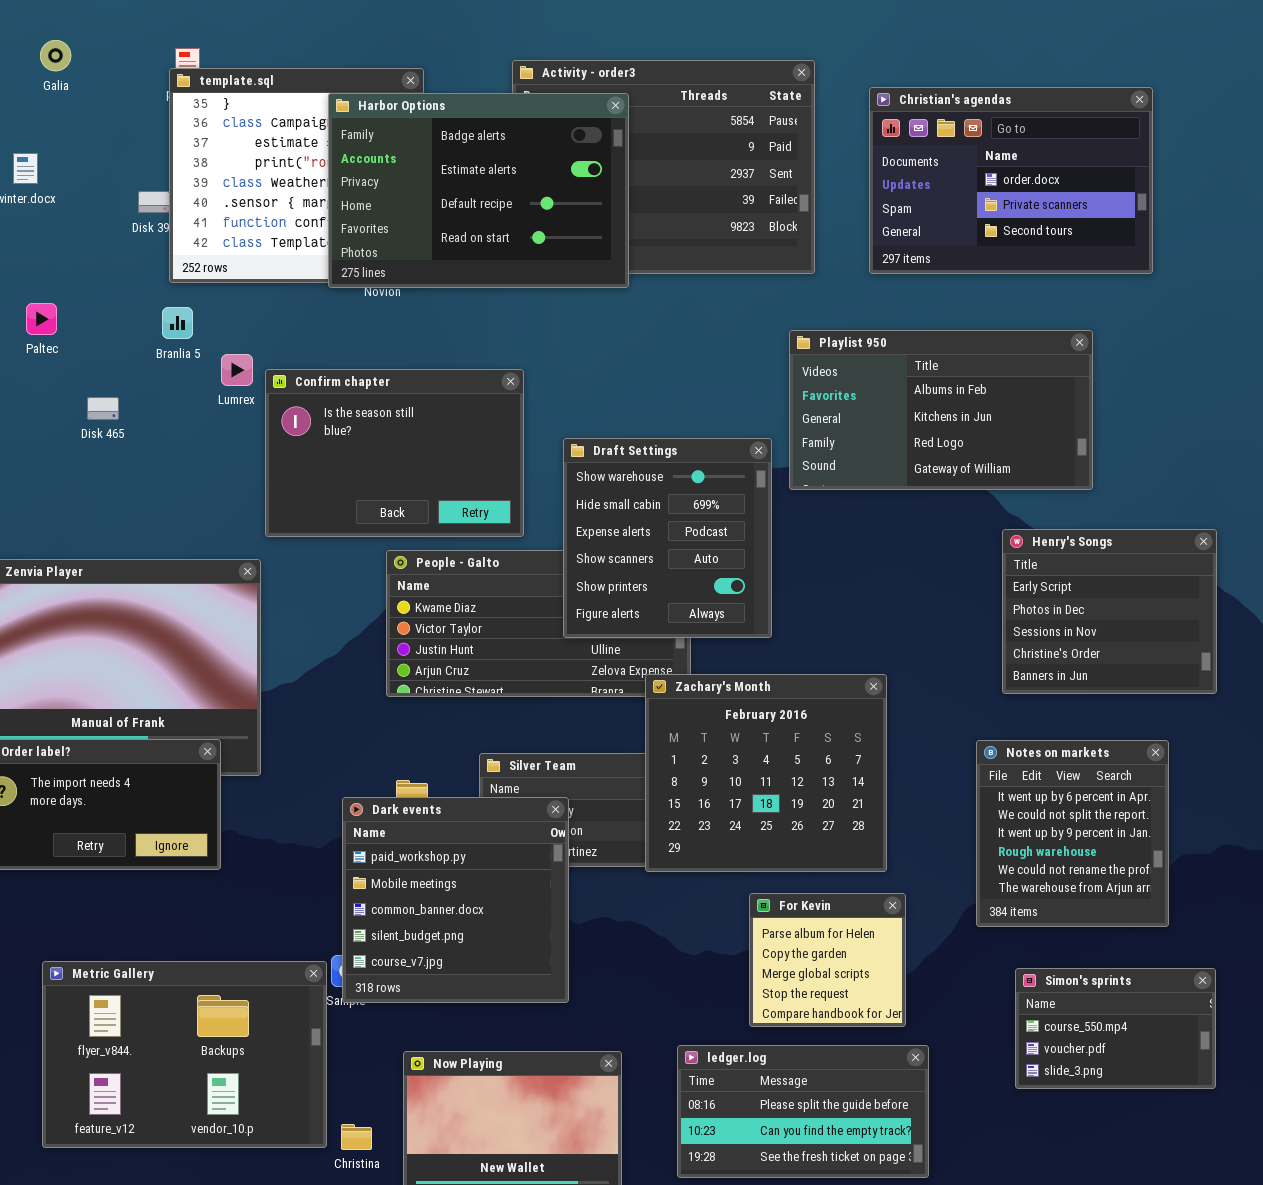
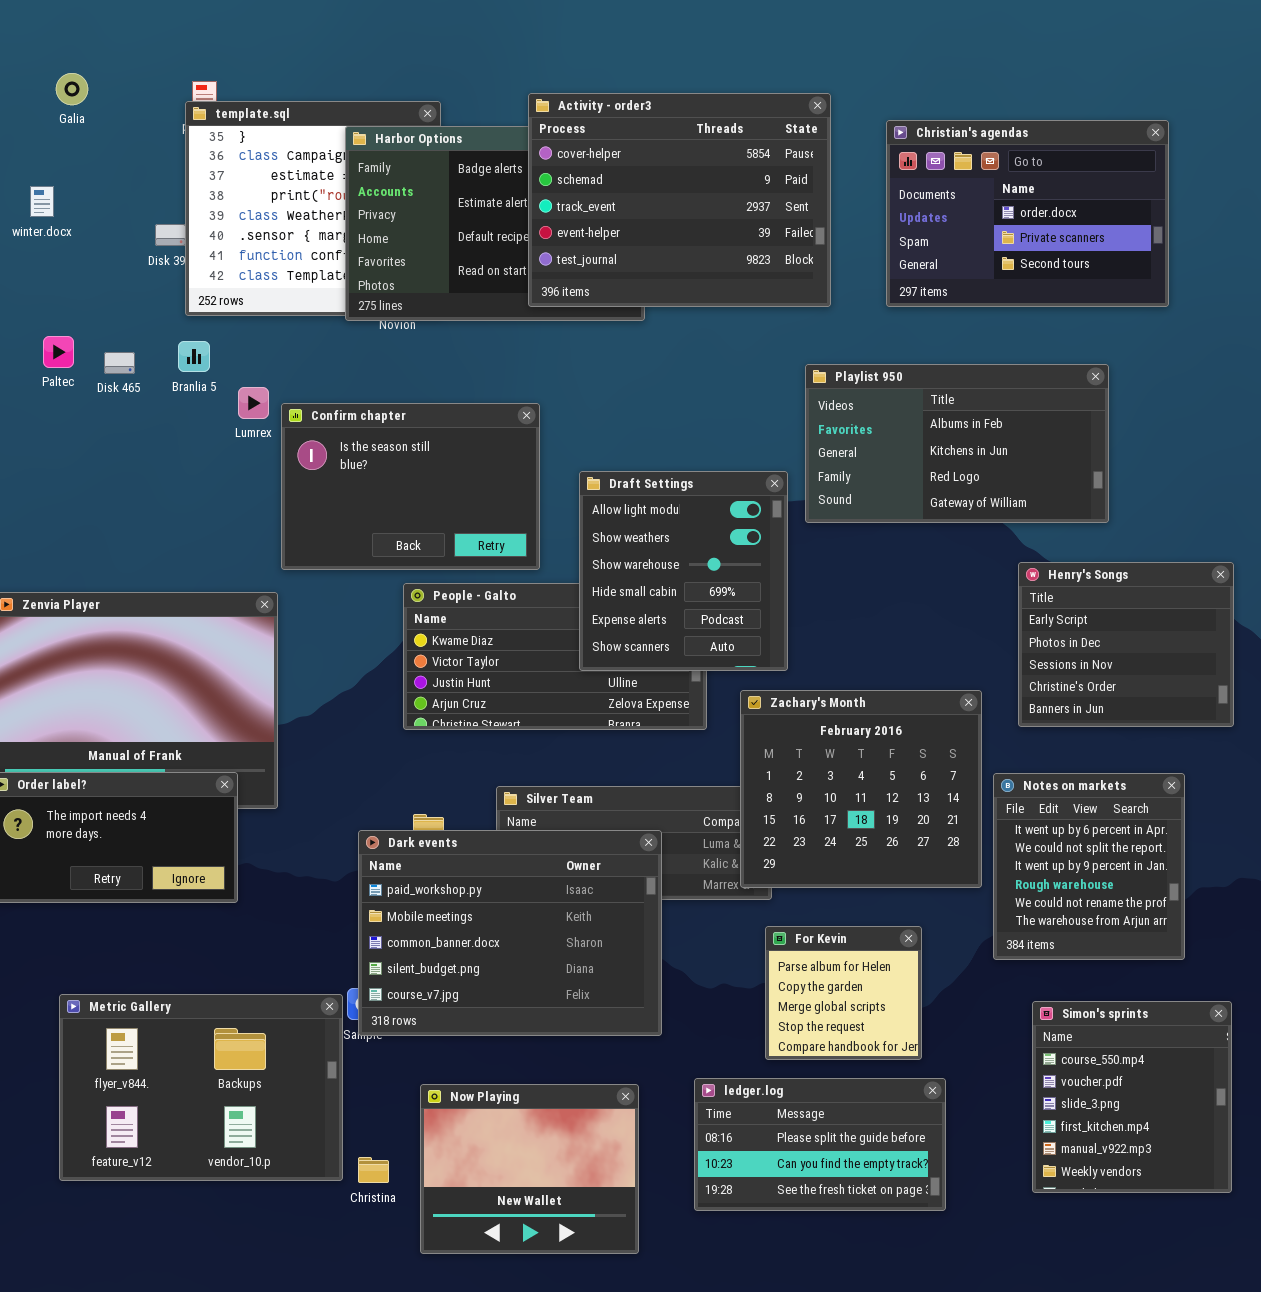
Activity - order3: [512,60,815,274] -> [528,93,831,307], raised
Disk 465: [87,397,119,420] -> [104,352,135,374], moved
Draft Settings: [563,438,772,638] -> [579,471,788,671], scrolled up 2 rows
Zachary's Month: [645,674,887,872] -> [740,690,982,888], moved
Dark events: [342,797,569,1003] -> [358,830,662,1036], resized
Simon's sprints: [1015,968,1216,1089] -> [1032,1001,1232,1193], resized

